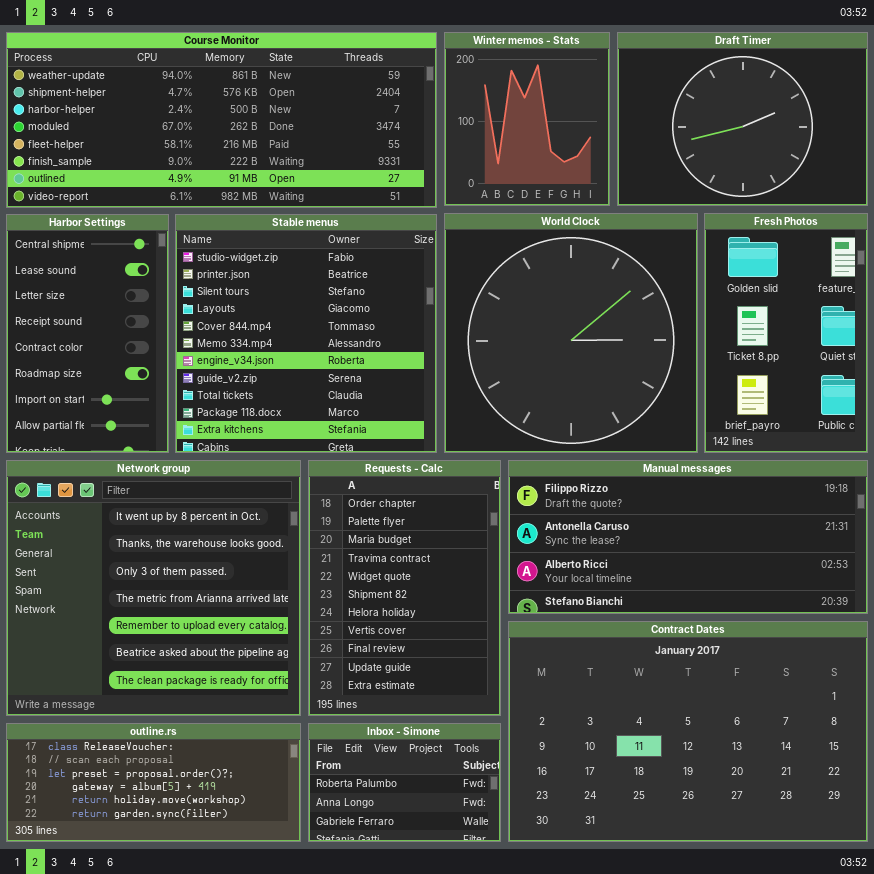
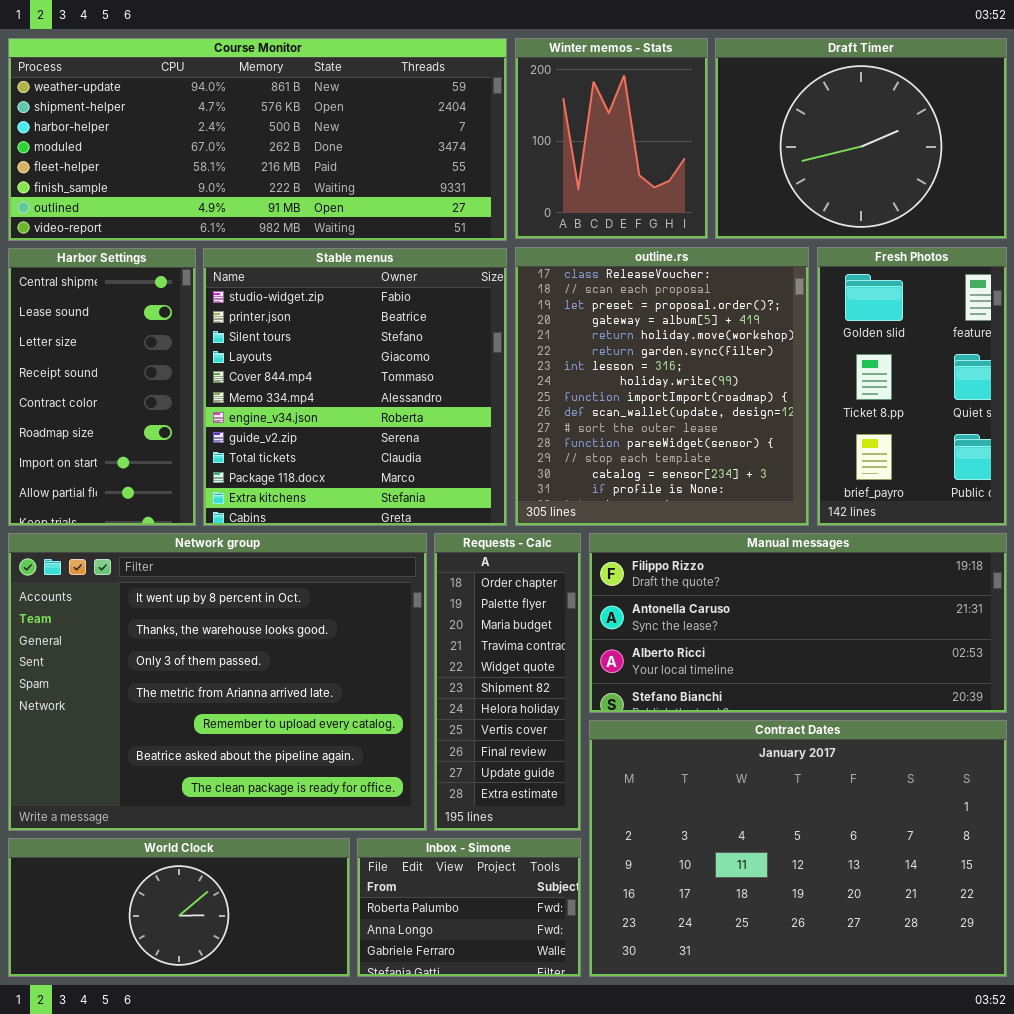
World Clock: [444,213,698,453] -> [8,838,350,977], moved, resized
Network group: [6,460,301,716] -> [8,533,427,831], resized
Requests - Calc: [308,460,501,716] -> [434,533,581,831], resized
outline.rs: [6,723,301,842] -> [515,247,809,526], moved, resized

